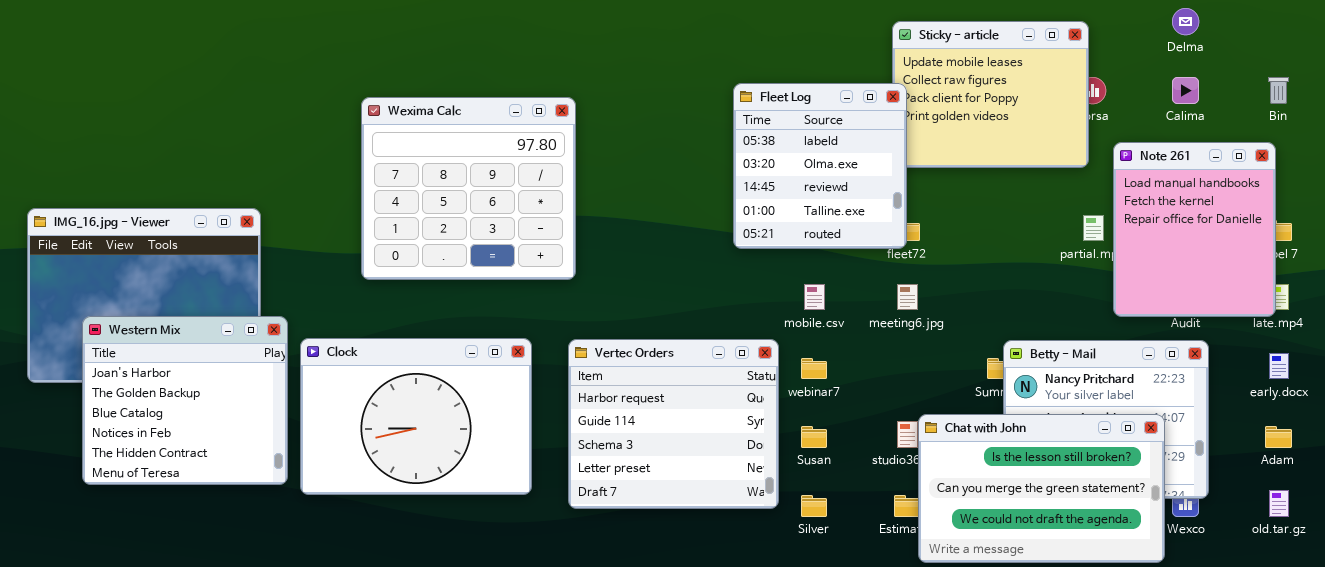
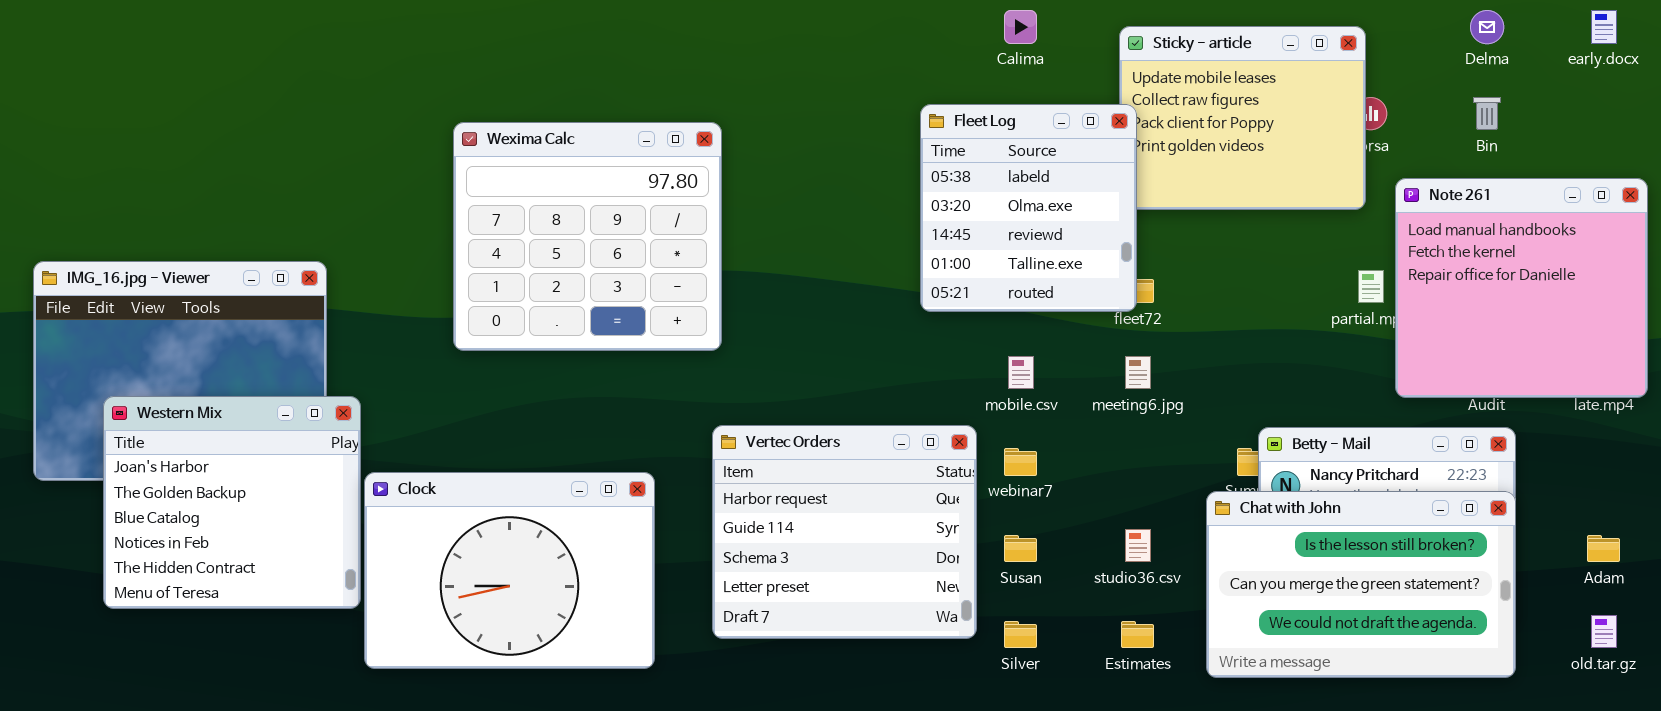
Calima: [1172,77,1199,104] -> [1004,10,1037,44], moved
Bin: [1268,77,1289,104] -> [1473,97,1501,130], moved
Note 261: [1113,142,1276,317] -> [1395,178,1648,398], resized
Clock: [300,338,532,495] -> [364,472,655,669], moved
early.docx: [1269,353,1289,379] -> [1591,10,1617,44], moved
Chat with John: [918,414,1165,563] -> [1206,491,1516,678], moved

